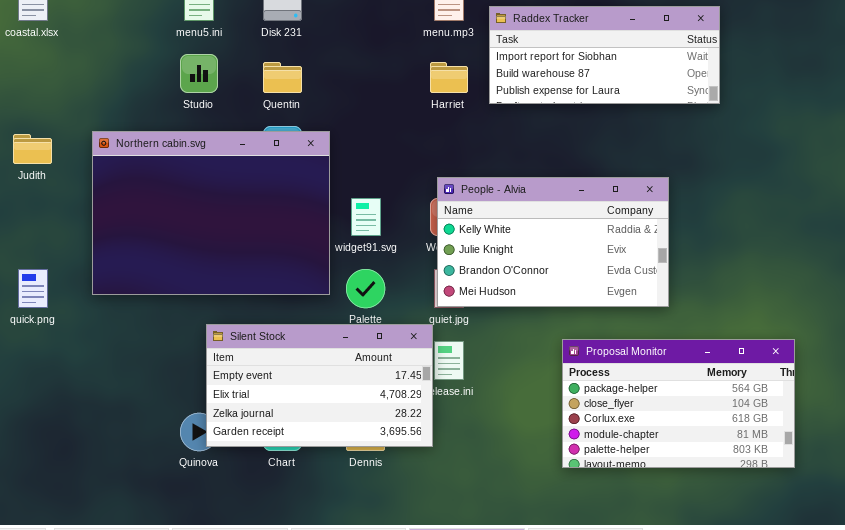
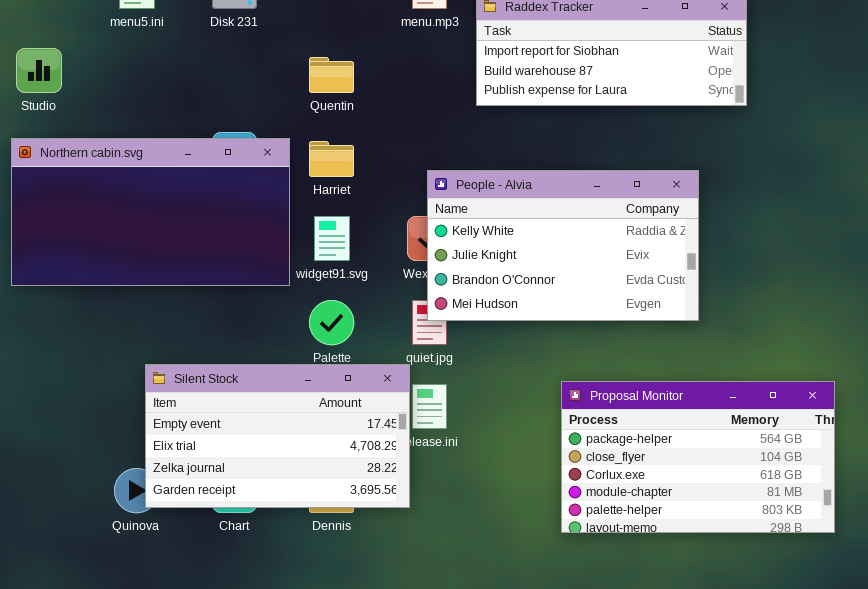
Studio: [180,54,218,93] -> [16,48,62,93], moved
Quentin: [263,62,302,93] -> [309,57,354,93], moved
Harriet: [430,62,468,93] -> [309,141,354,177], moved
Northern cabin.svg: [92,131,330,295] -> [11,138,290,286], resized
People - Alvia: [437,177,669,307] -> [427,170,699,321], moved

